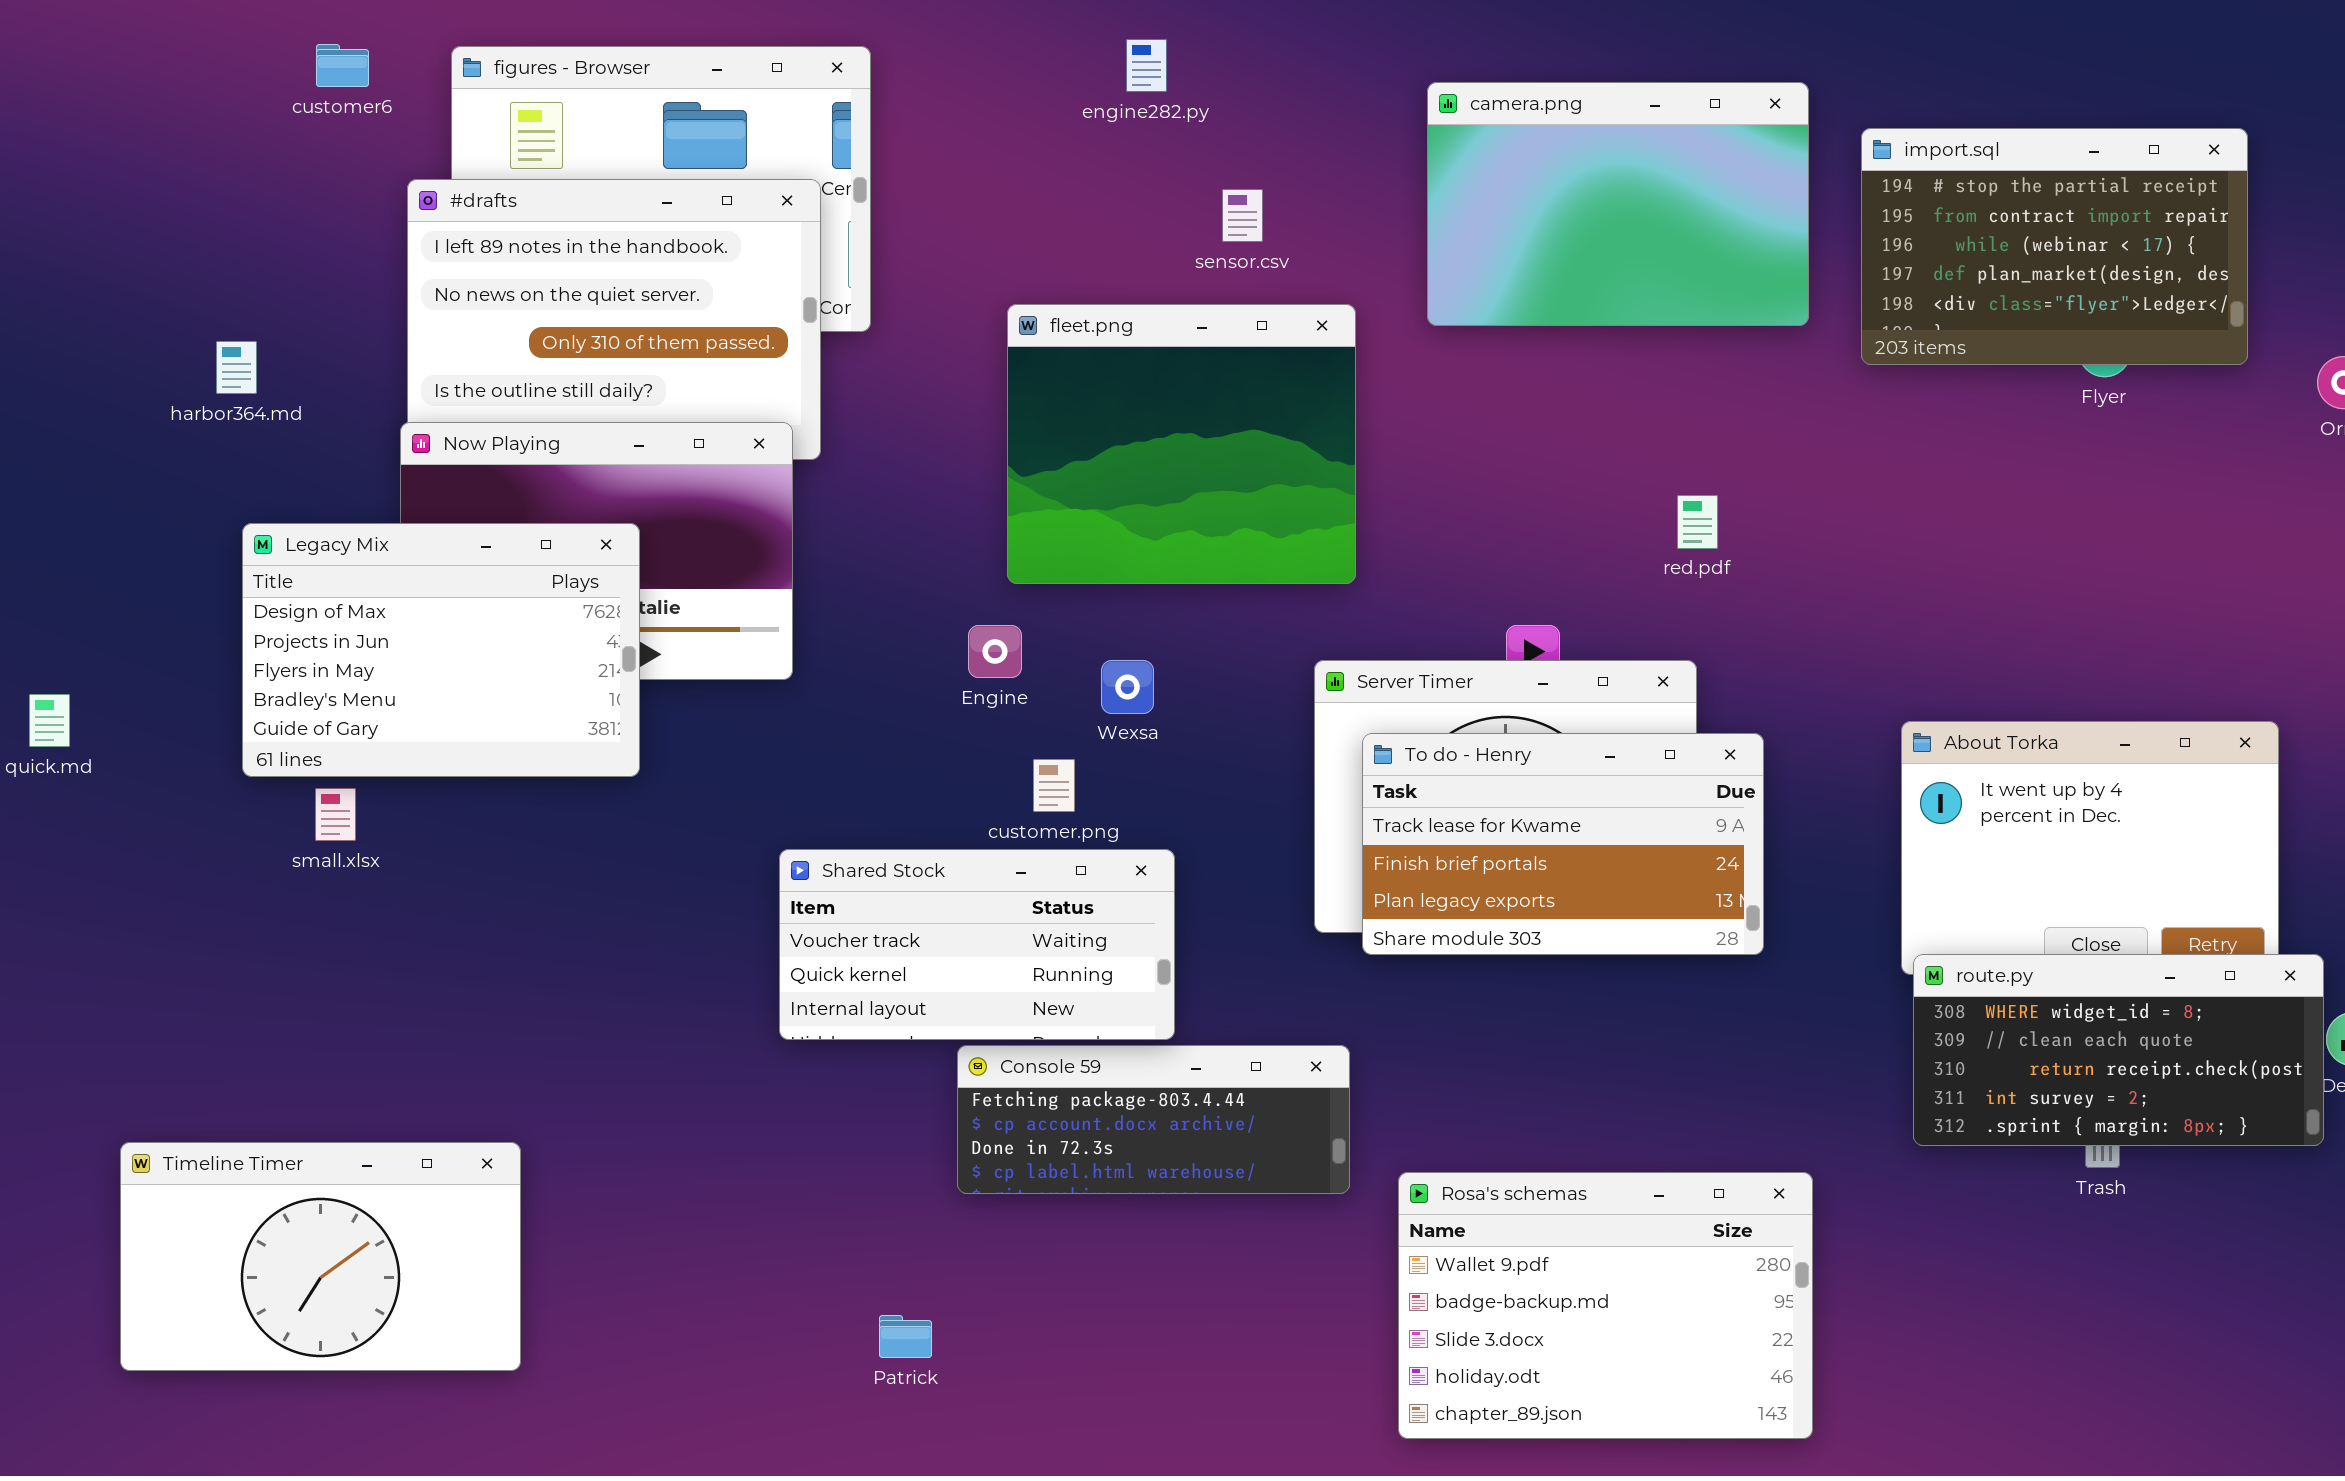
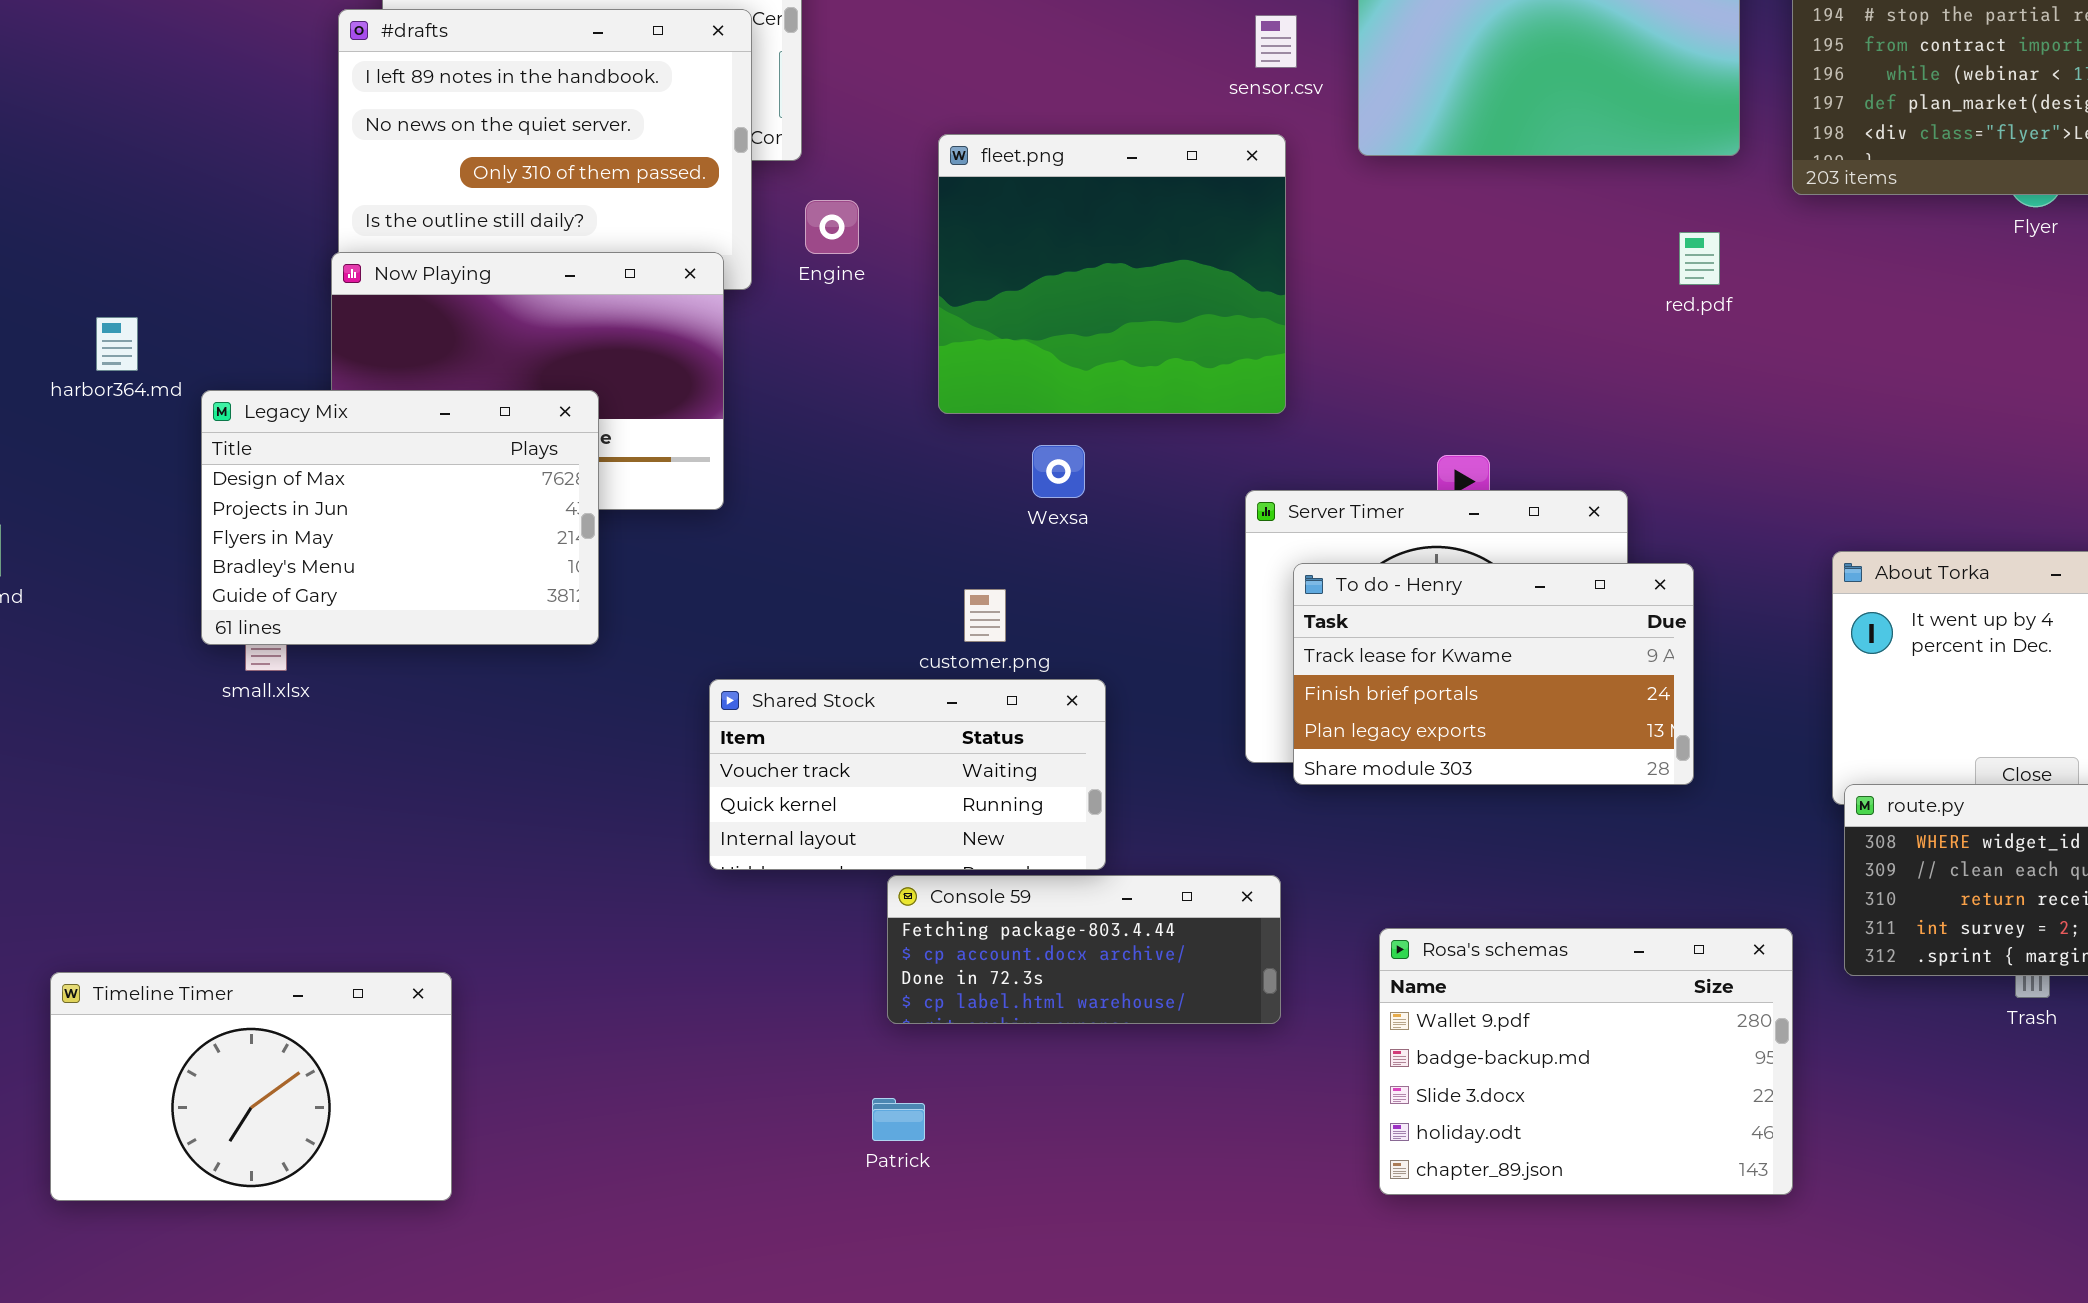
sensor.csv: [1222,189,1263,242] -> [1255,15,1297,68], moved
harbor364.md: [216,341,257,394] -> [96,317,138,371], moved
red.pdf: [1677,495,1718,549] -> [1679,232,1720,285], moved
Legacy Mix: [242,523,640,777] -> [201,390,599,645], moved
Engine: [968,625,1022,678] -> [805,200,859,254], moved
Wexsa: [1101,660,1154,714] -> [1032,445,1085,498], moved
Rosa's schemas: [1398,1172,1813,1439] -> [1379,928,1793,1195], moved
Patrick: [879,1315,932,1358] -> [872,1098,925,1141], moved

